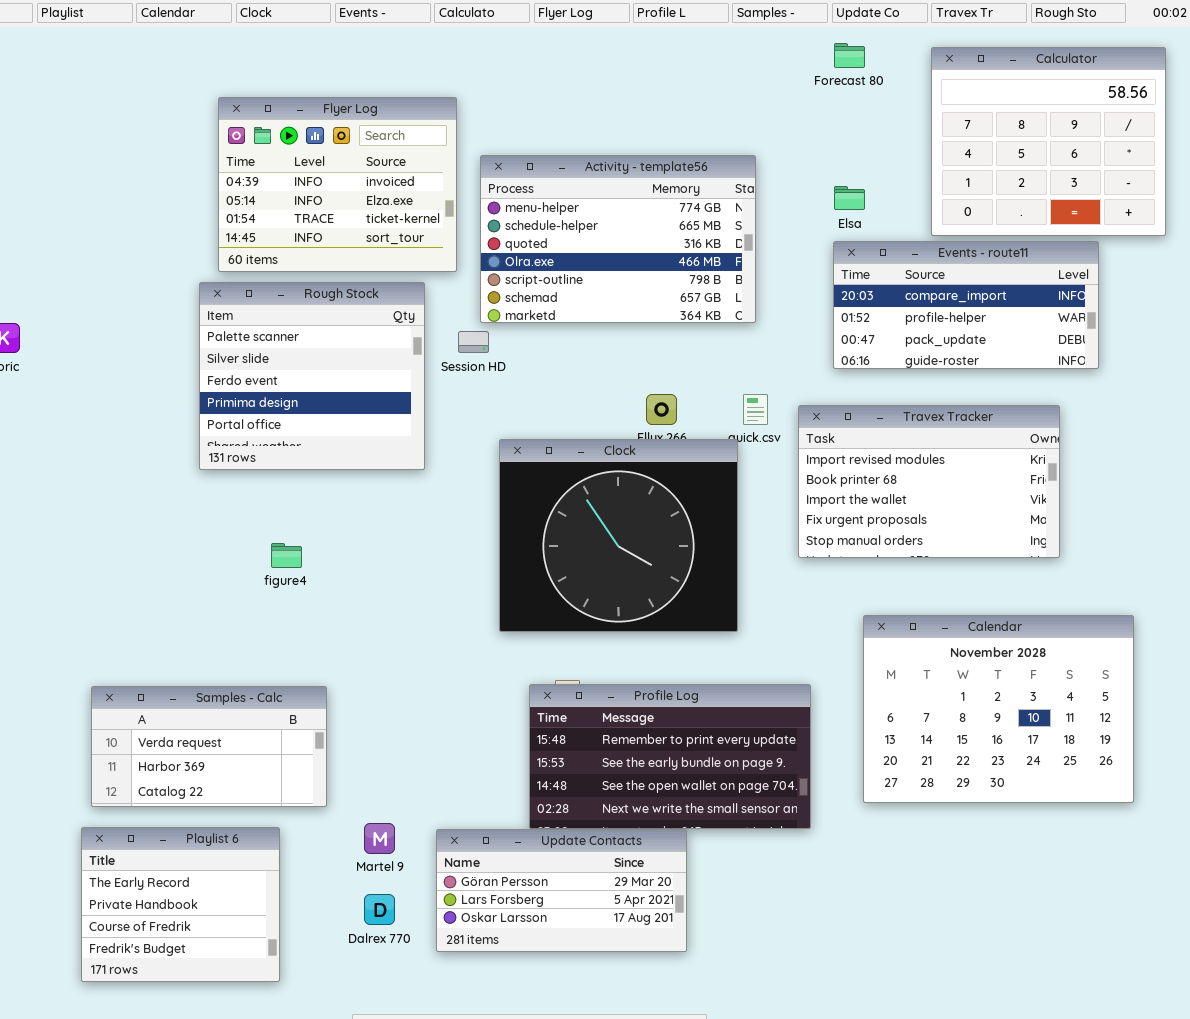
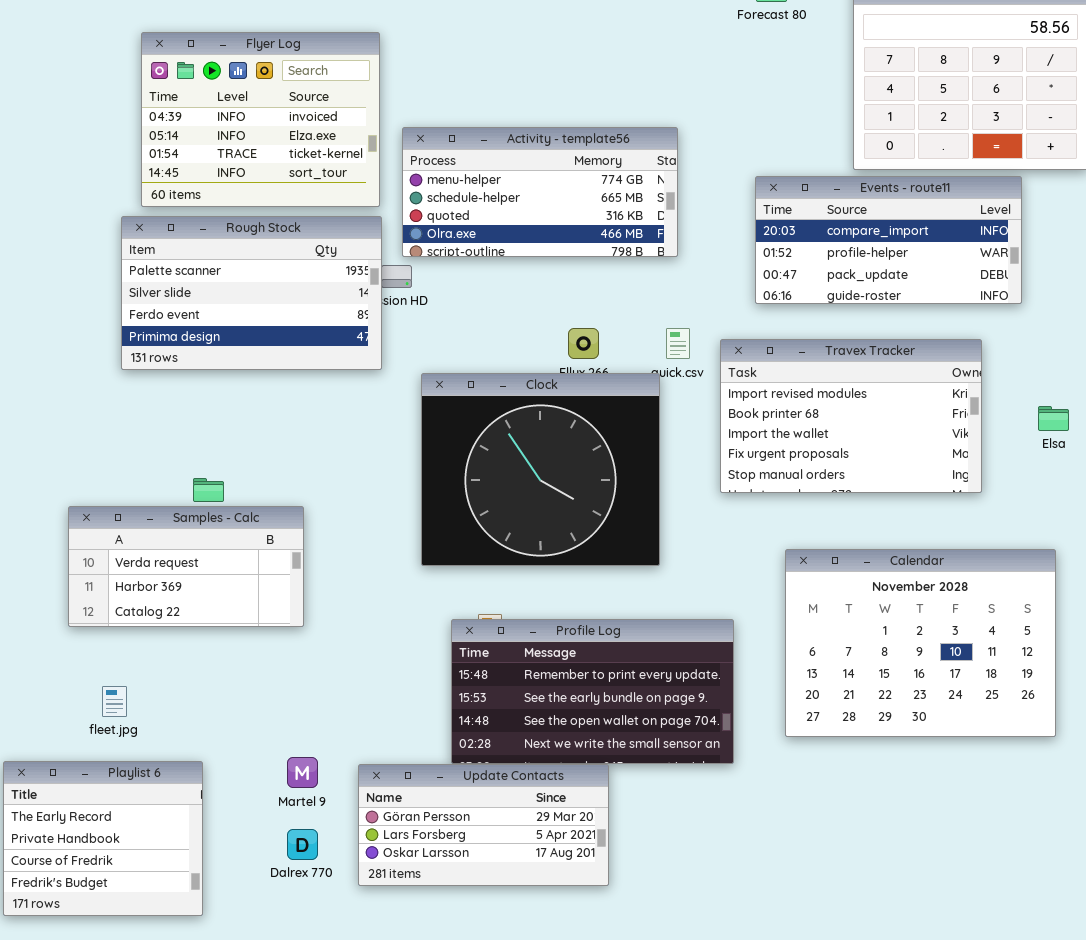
Activity - template56: [480,155,756,323] -> [402,127,678,257], resized
Elsa: [834,186,865,210] -> [1038,406,1069,431], moved
Rough Stock: [199,282,425,470] -> [121,216,382,370], resized
Samples - Calc: [91,686,327,807] -> [68,506,304,627], moved

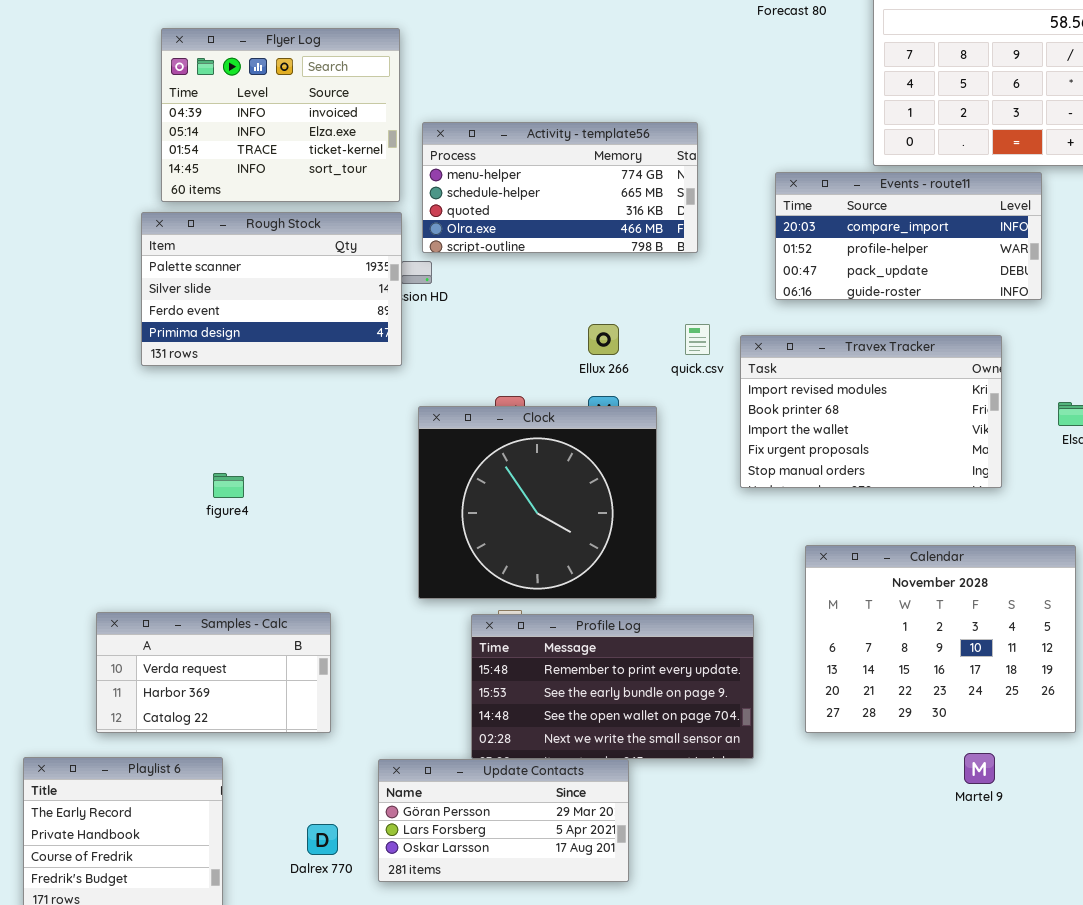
Clock: [421,373,660,566] -> [418,406,657,599], moved
Samples - Calc: [68,506,304,627] -> [96,612,331,733], moved
Martel 9: [287,757,318,788] -> [964,753,995,784], moved

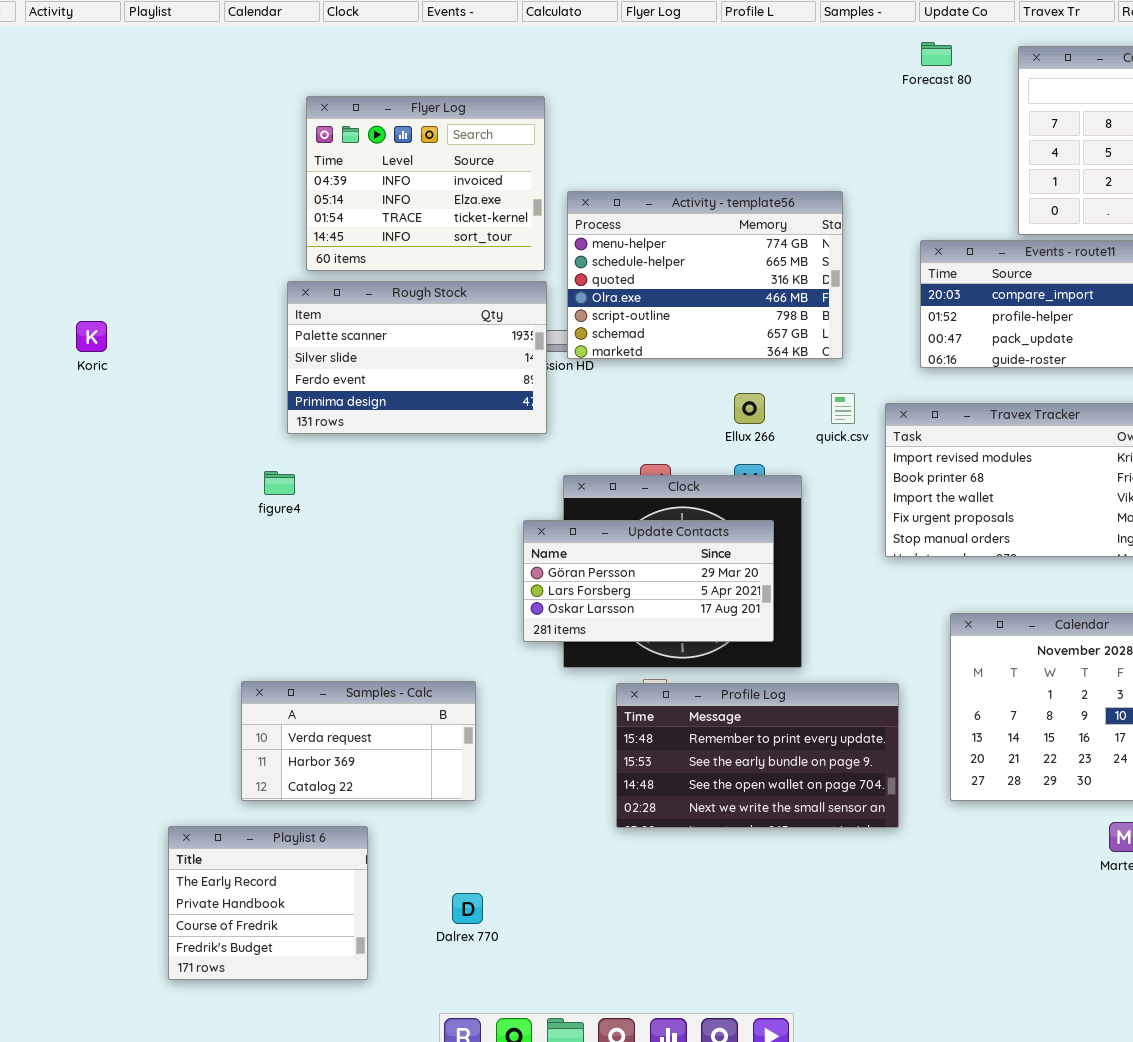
Activity - template56: [422,122,698,253] -> [567,191,843,359], resized
figure4: [213,473,244,498] -> [264,471,295,495], moved
Update Contacts: [378,759,629,882] -> [523,520,774,642], moved

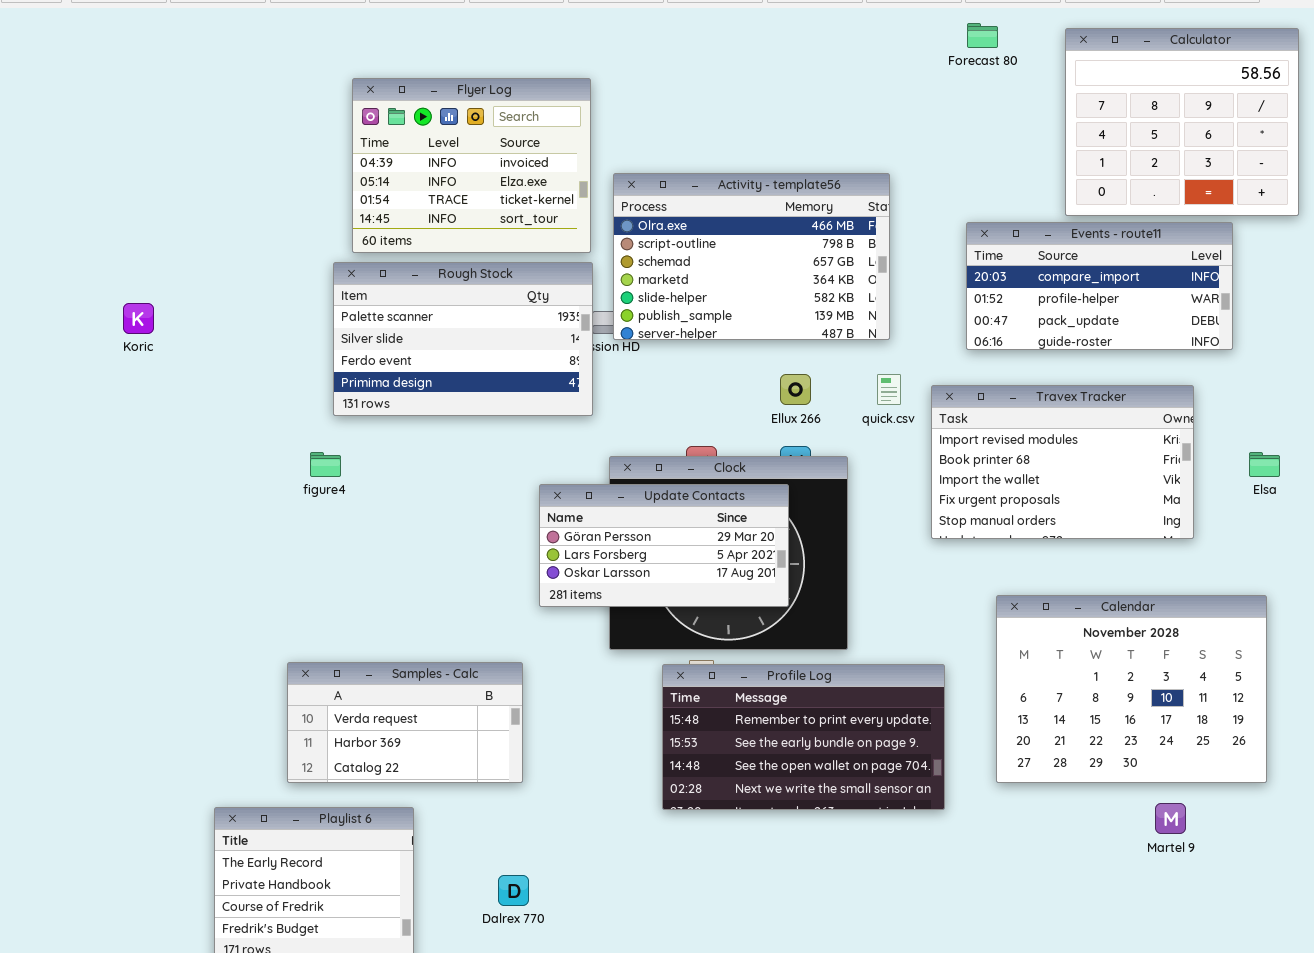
Activity - template56: [567,191,843,359] -> [613,173,890,340], scrolled down 3 rows
Update Contacts: [523,520,774,642] -> [539,484,789,607], moved

